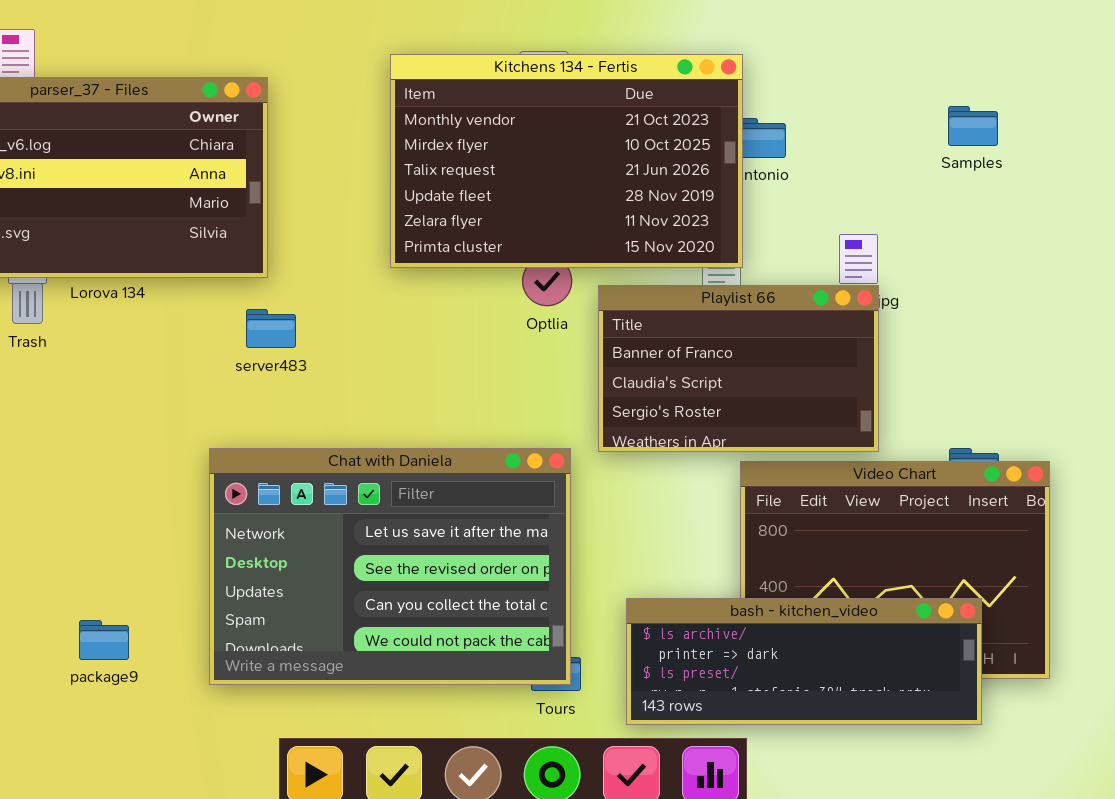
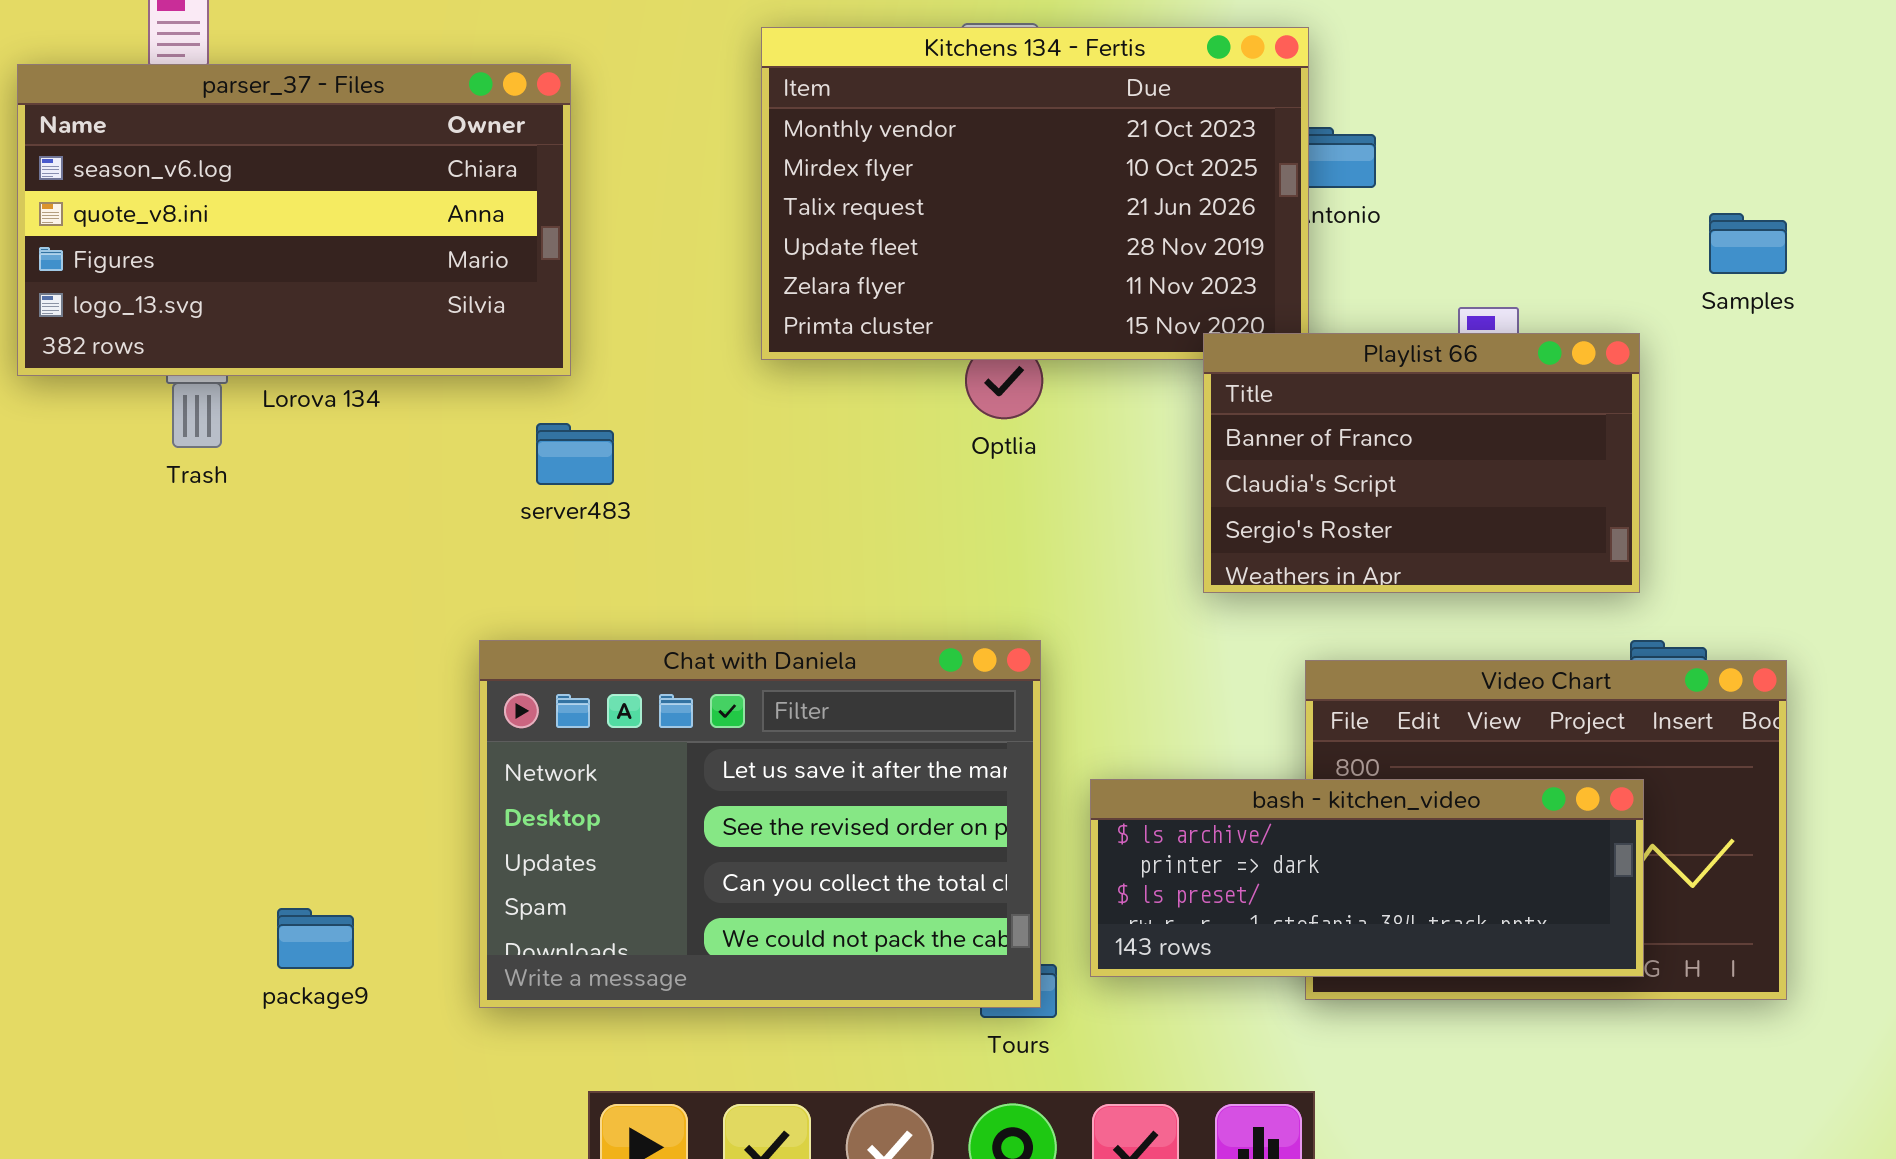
Samples: [948,106,998,146] -> [1709,213,1787,274], moved
Playlist 66: [598,285,879,452] -> [1203,333,1640,593], moved
bash - kitchen_video: [626,598,982,725] -> [1090,779,1644,977], moved

